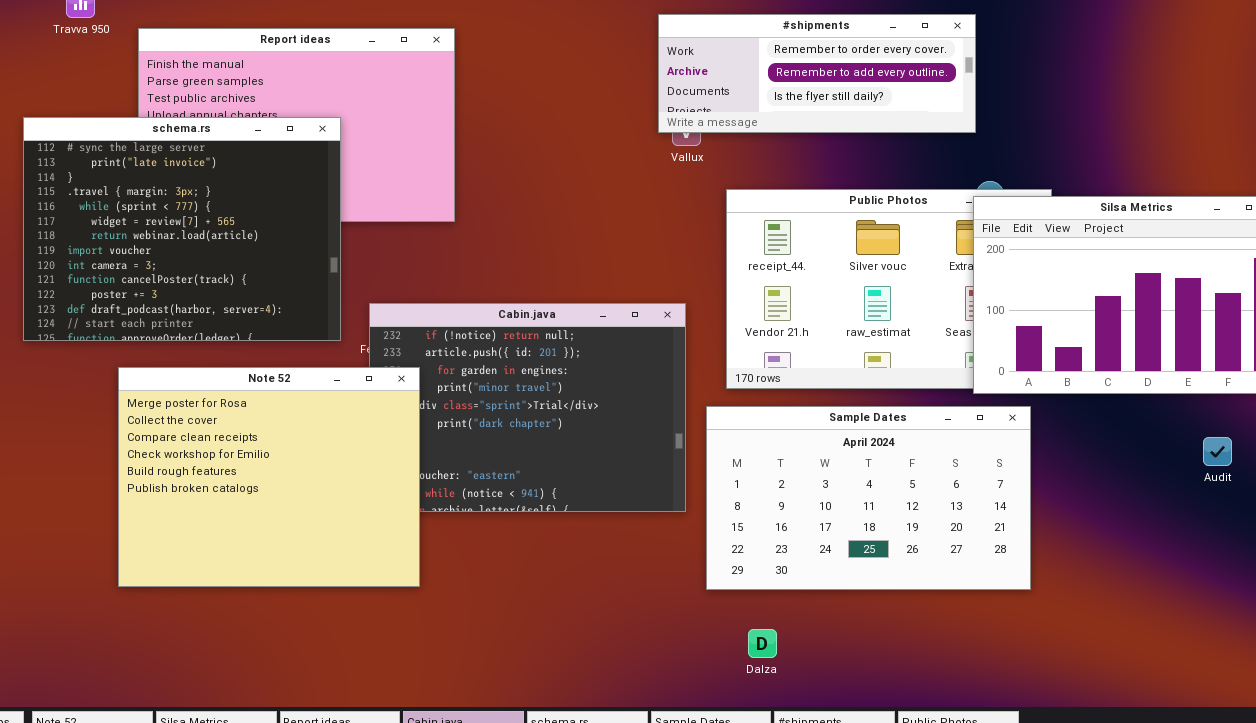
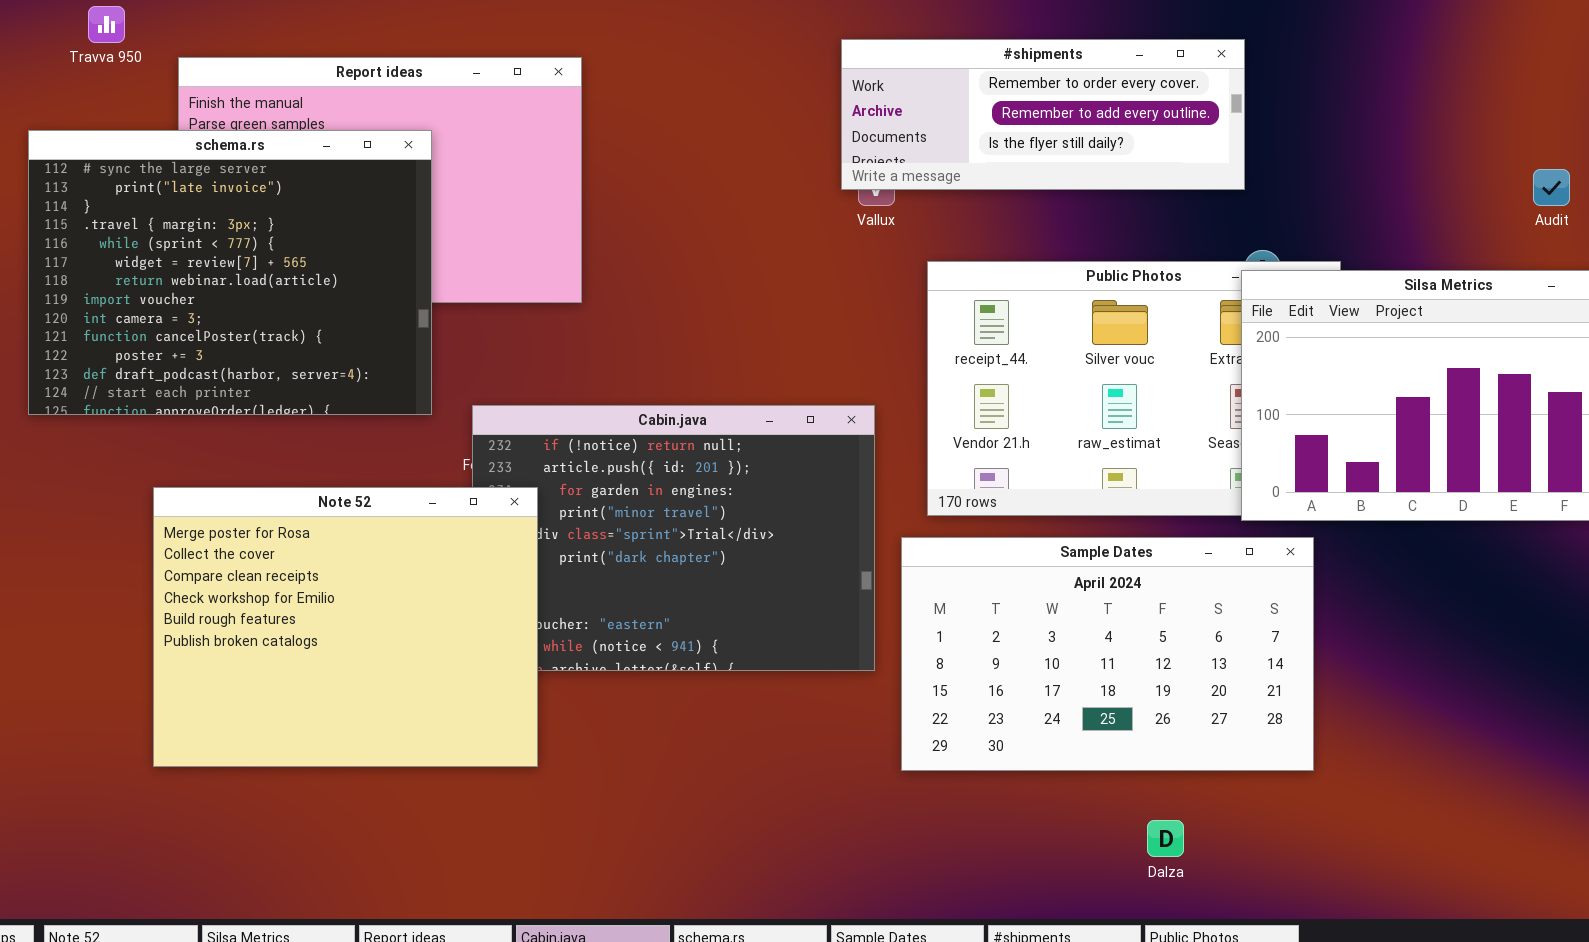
schema.rs: [23,117,341,341] -> [28,130,432,415], moved
Audit: [1203,437,1232,466] -> [1533,169,1570,206], moved
Dalza: [748,629,777,658] -> [1147,820,1184,857], moved

